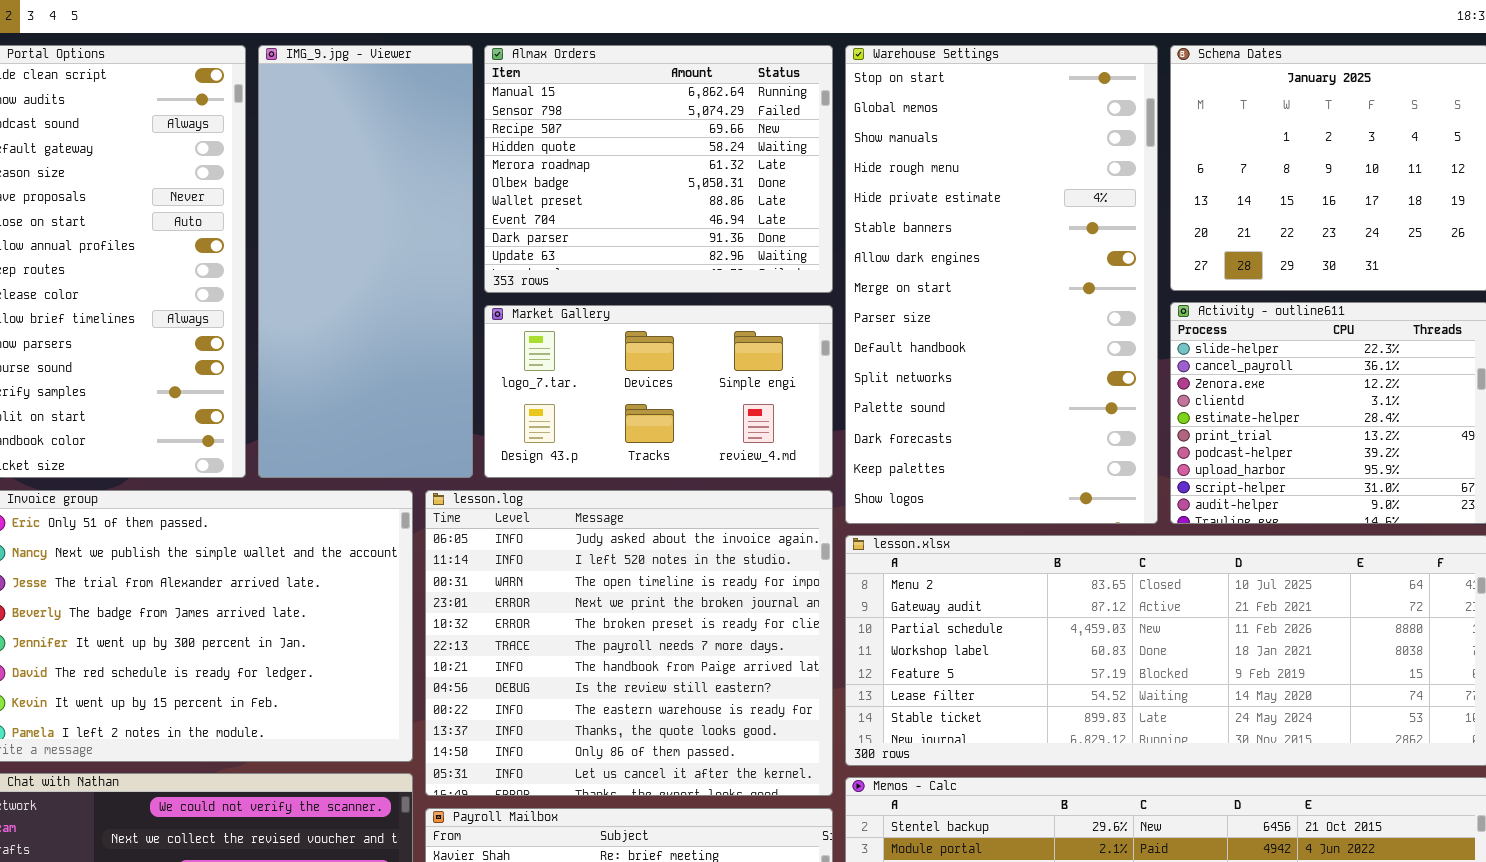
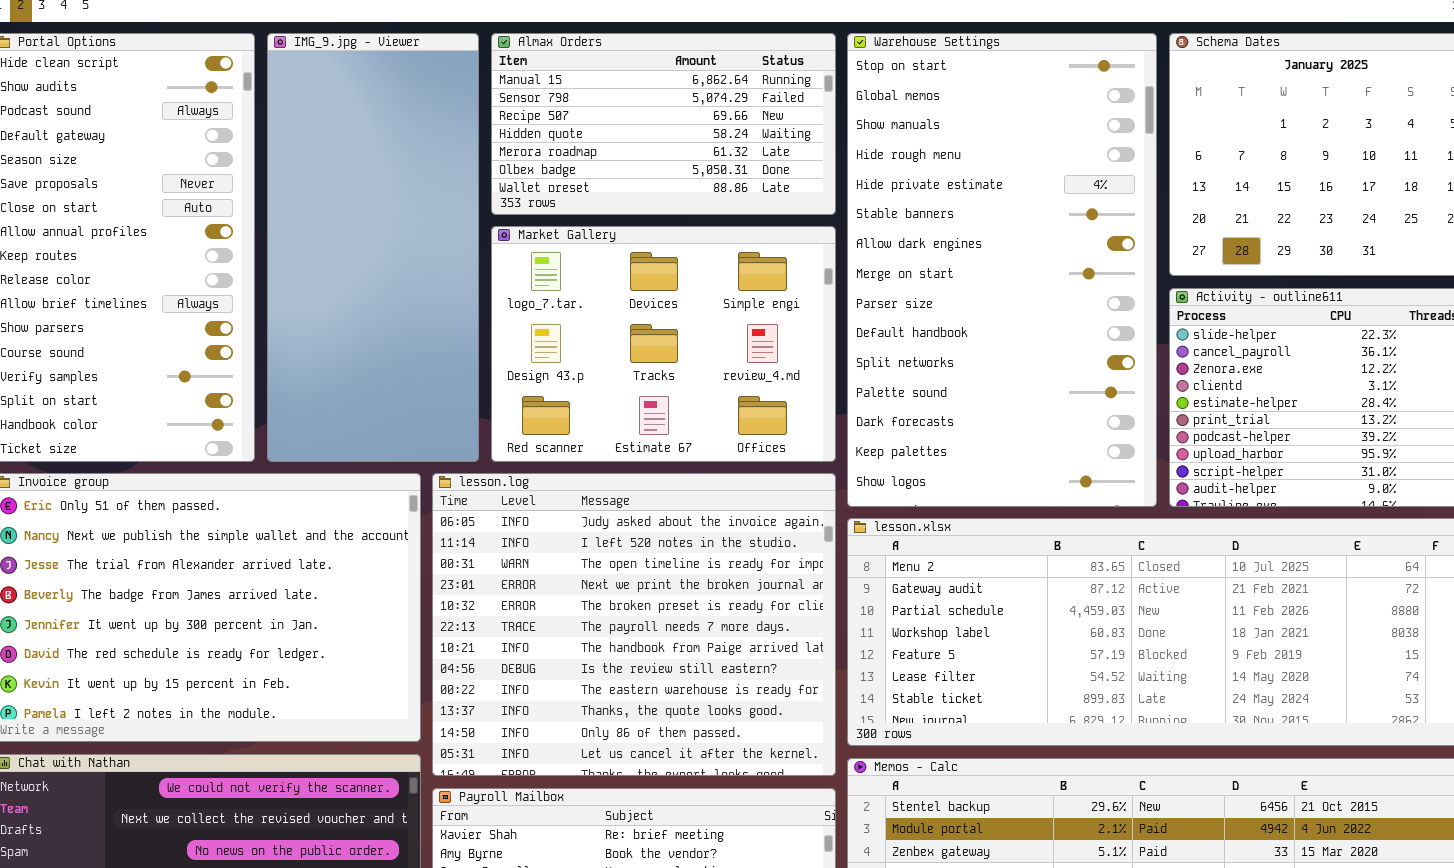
Almax Orders: [484,45,833,293] -> [491,33,836,215], resized
Market Gallery: [484,305,833,478] -> [491,226,836,462], resized

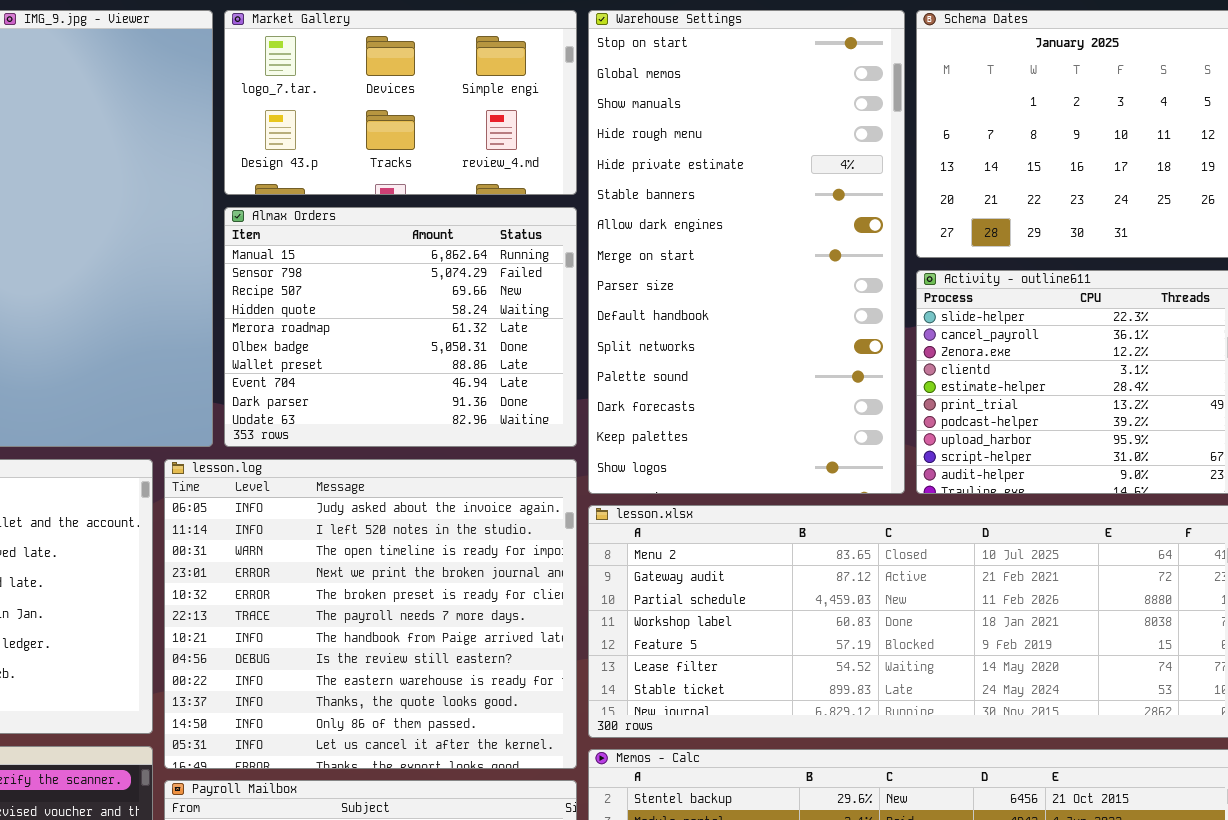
Almax Orders: [491,33,836,215] -> [224,207,577,447], moved, resized
Market Gallery: [491,226,836,462] -> [224,10,577,195], moved, resized

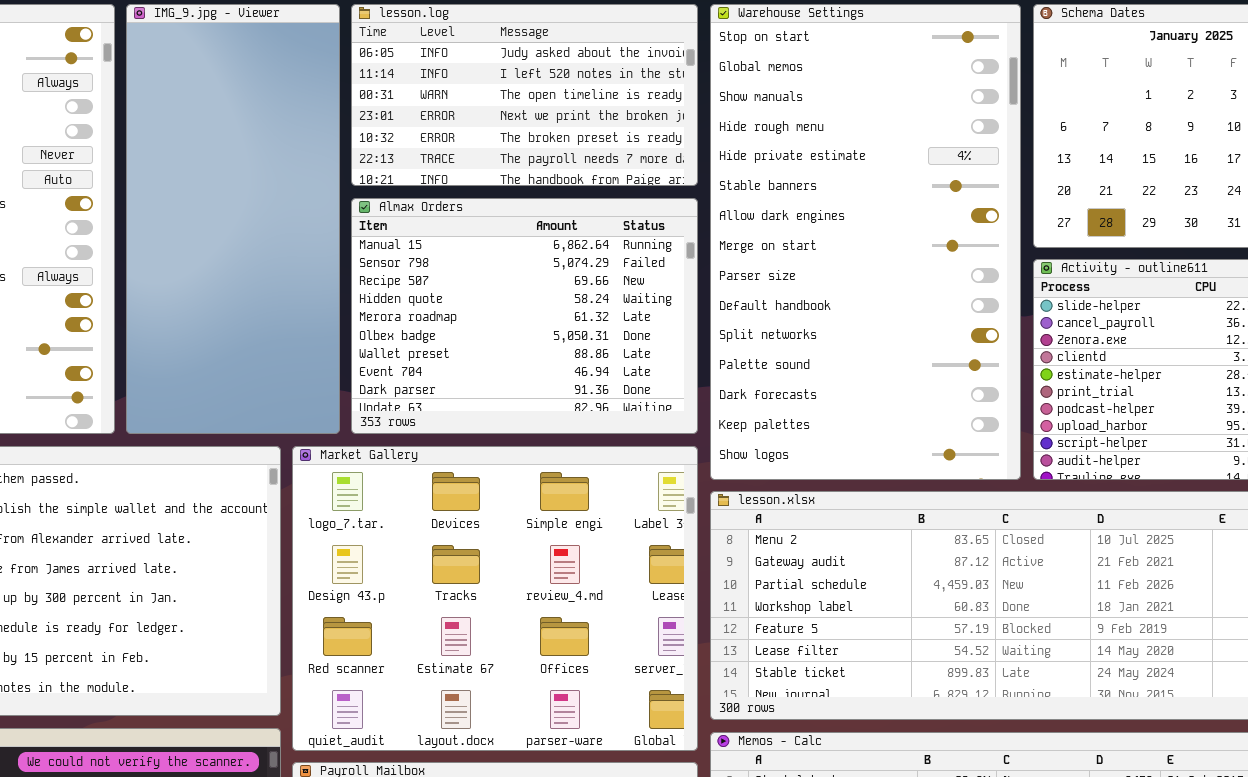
Market Gallery: [224,10,577,195] -> [292,446,698,751], moved, resized
lesson.log: [164,459,577,769] -> [351,4,698,186], moved, resized

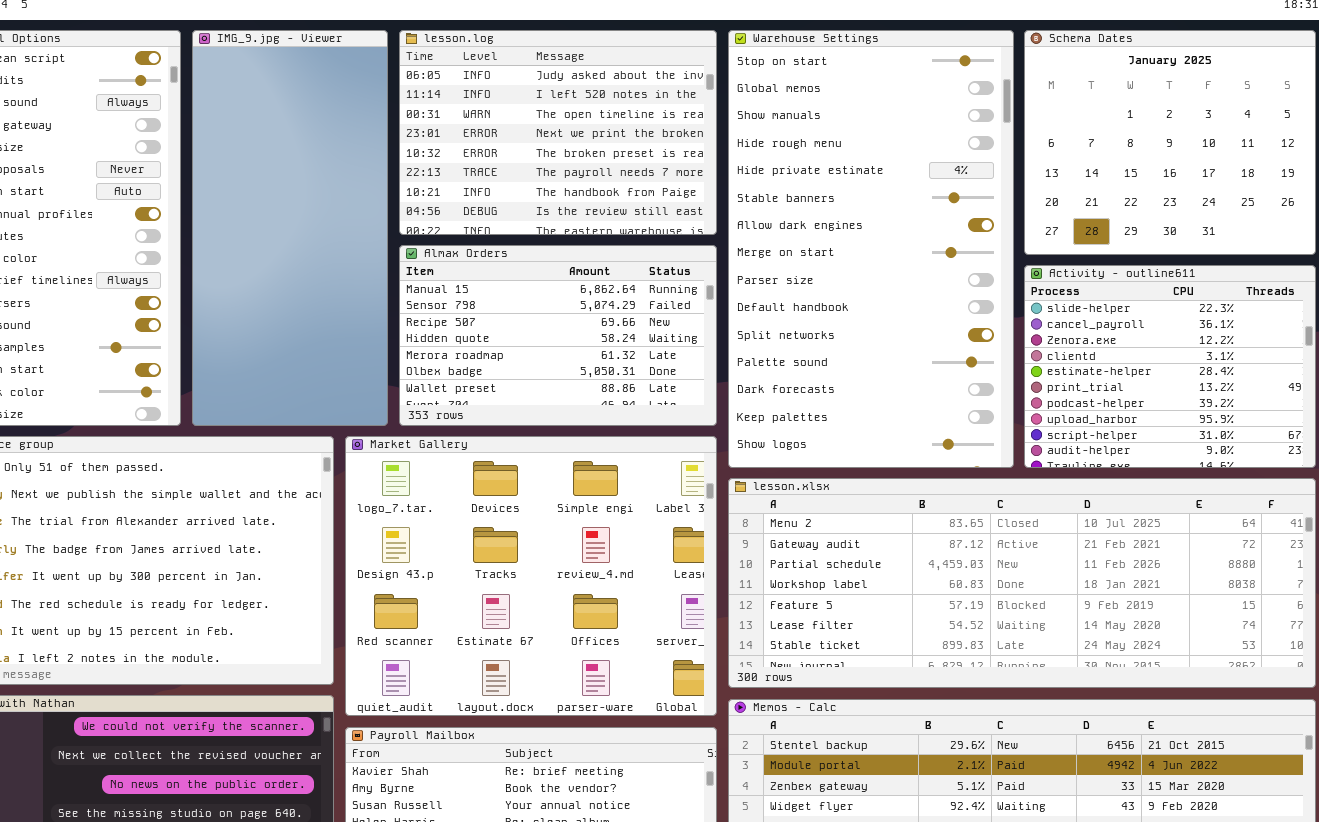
lesson.log: [351,4,698,186] -> [399,30,717,235], resized
Almax Orders: [351,198,698,434] -> [399,245,717,426], resized

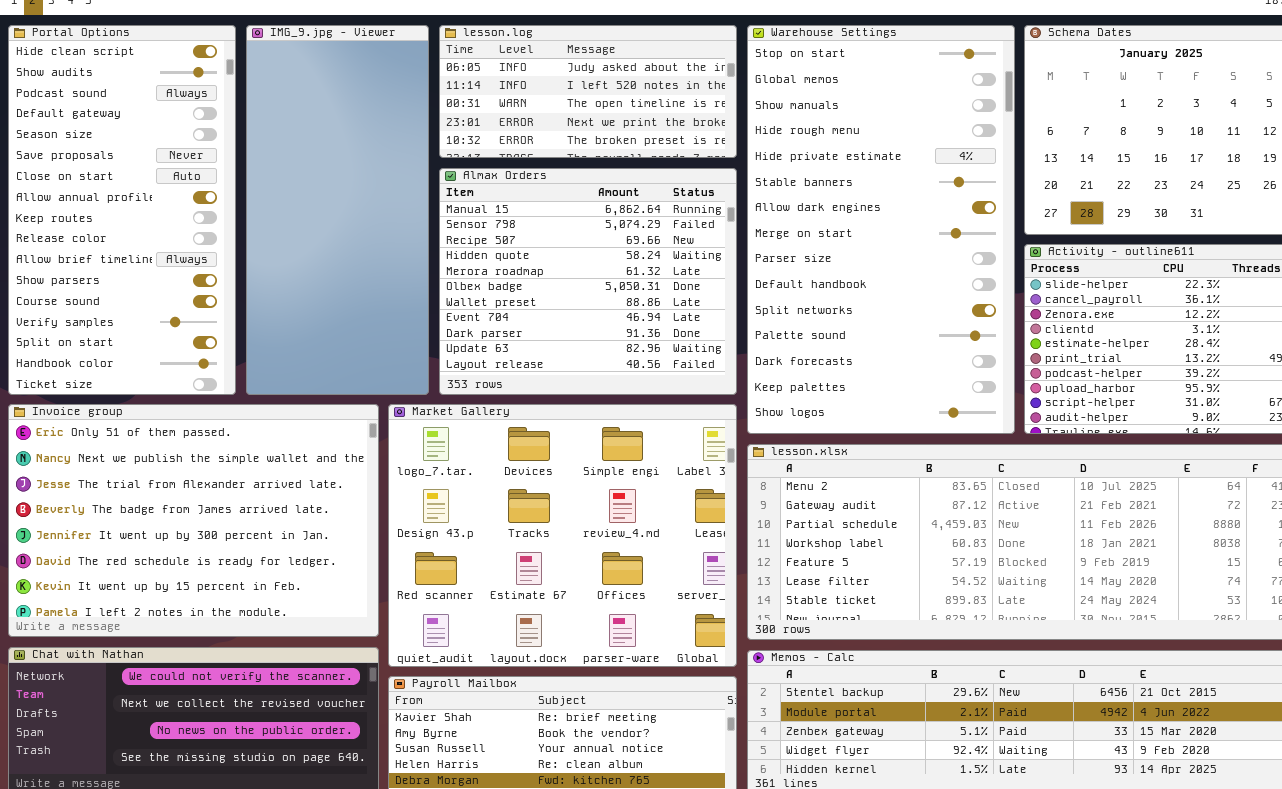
lesson.log: [399,30,717,235] -> [439,25,737,158], resized
Almax Orders: [399,245,717,426] -> [439,168,737,395], resized

